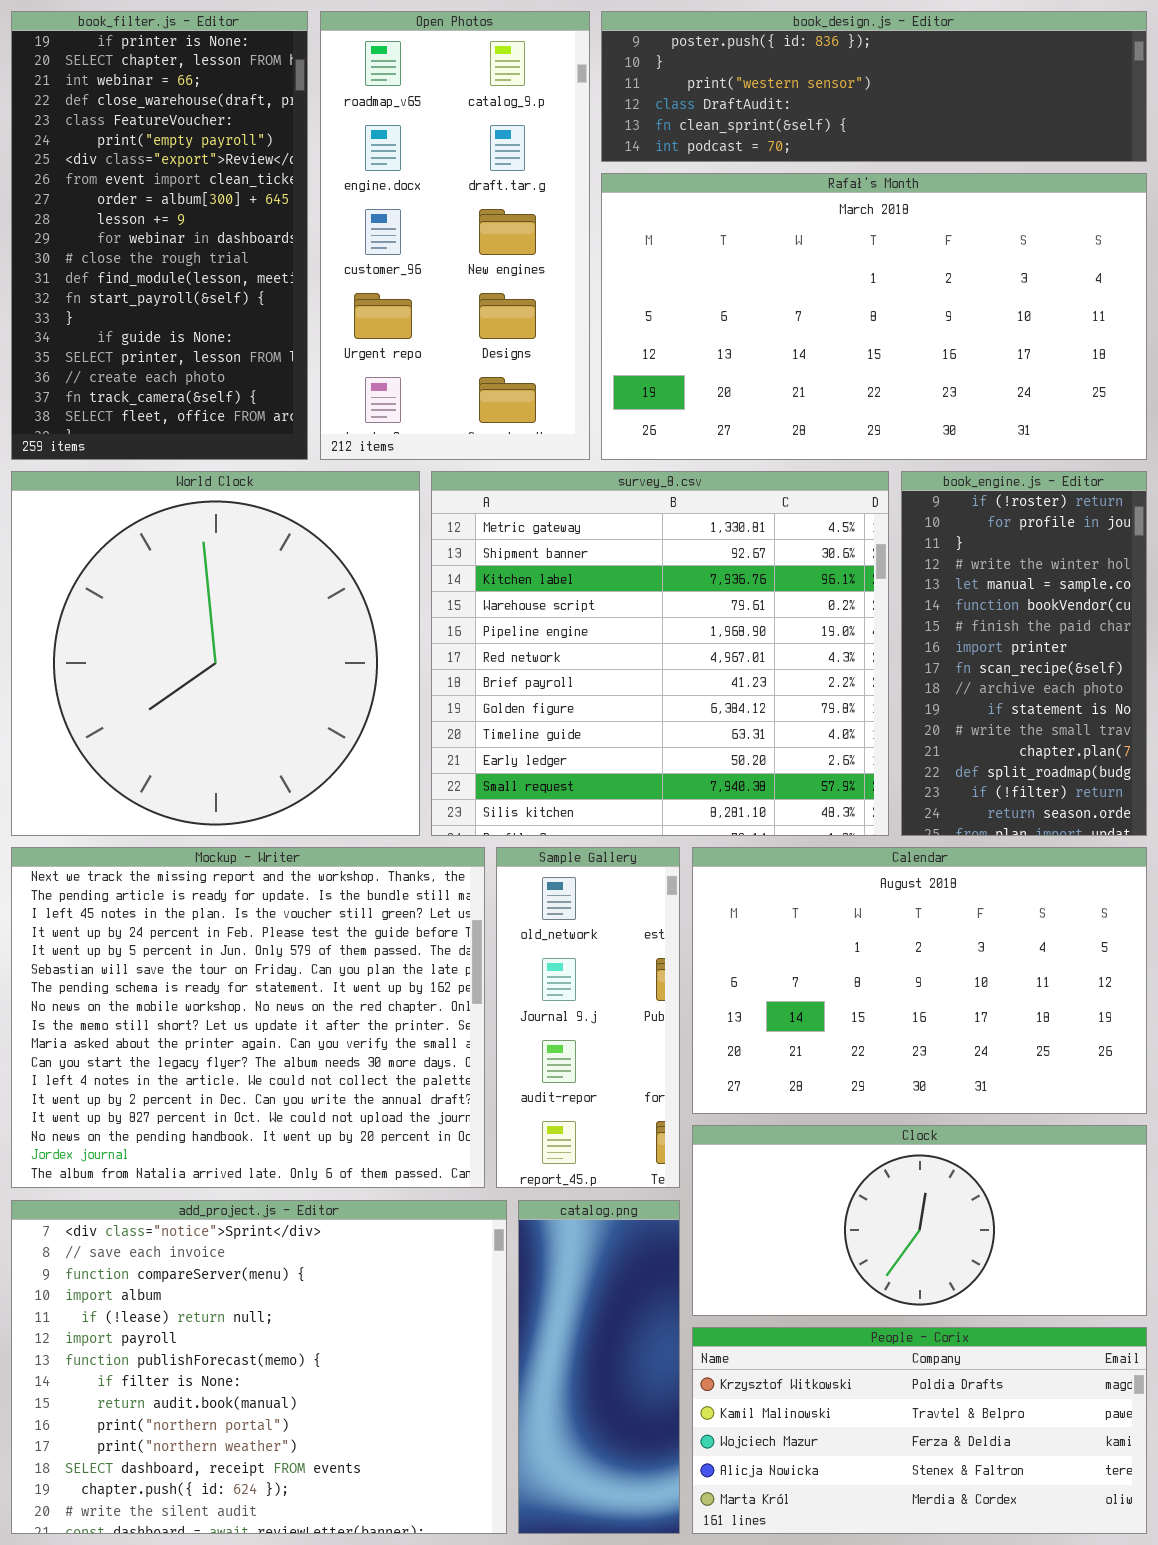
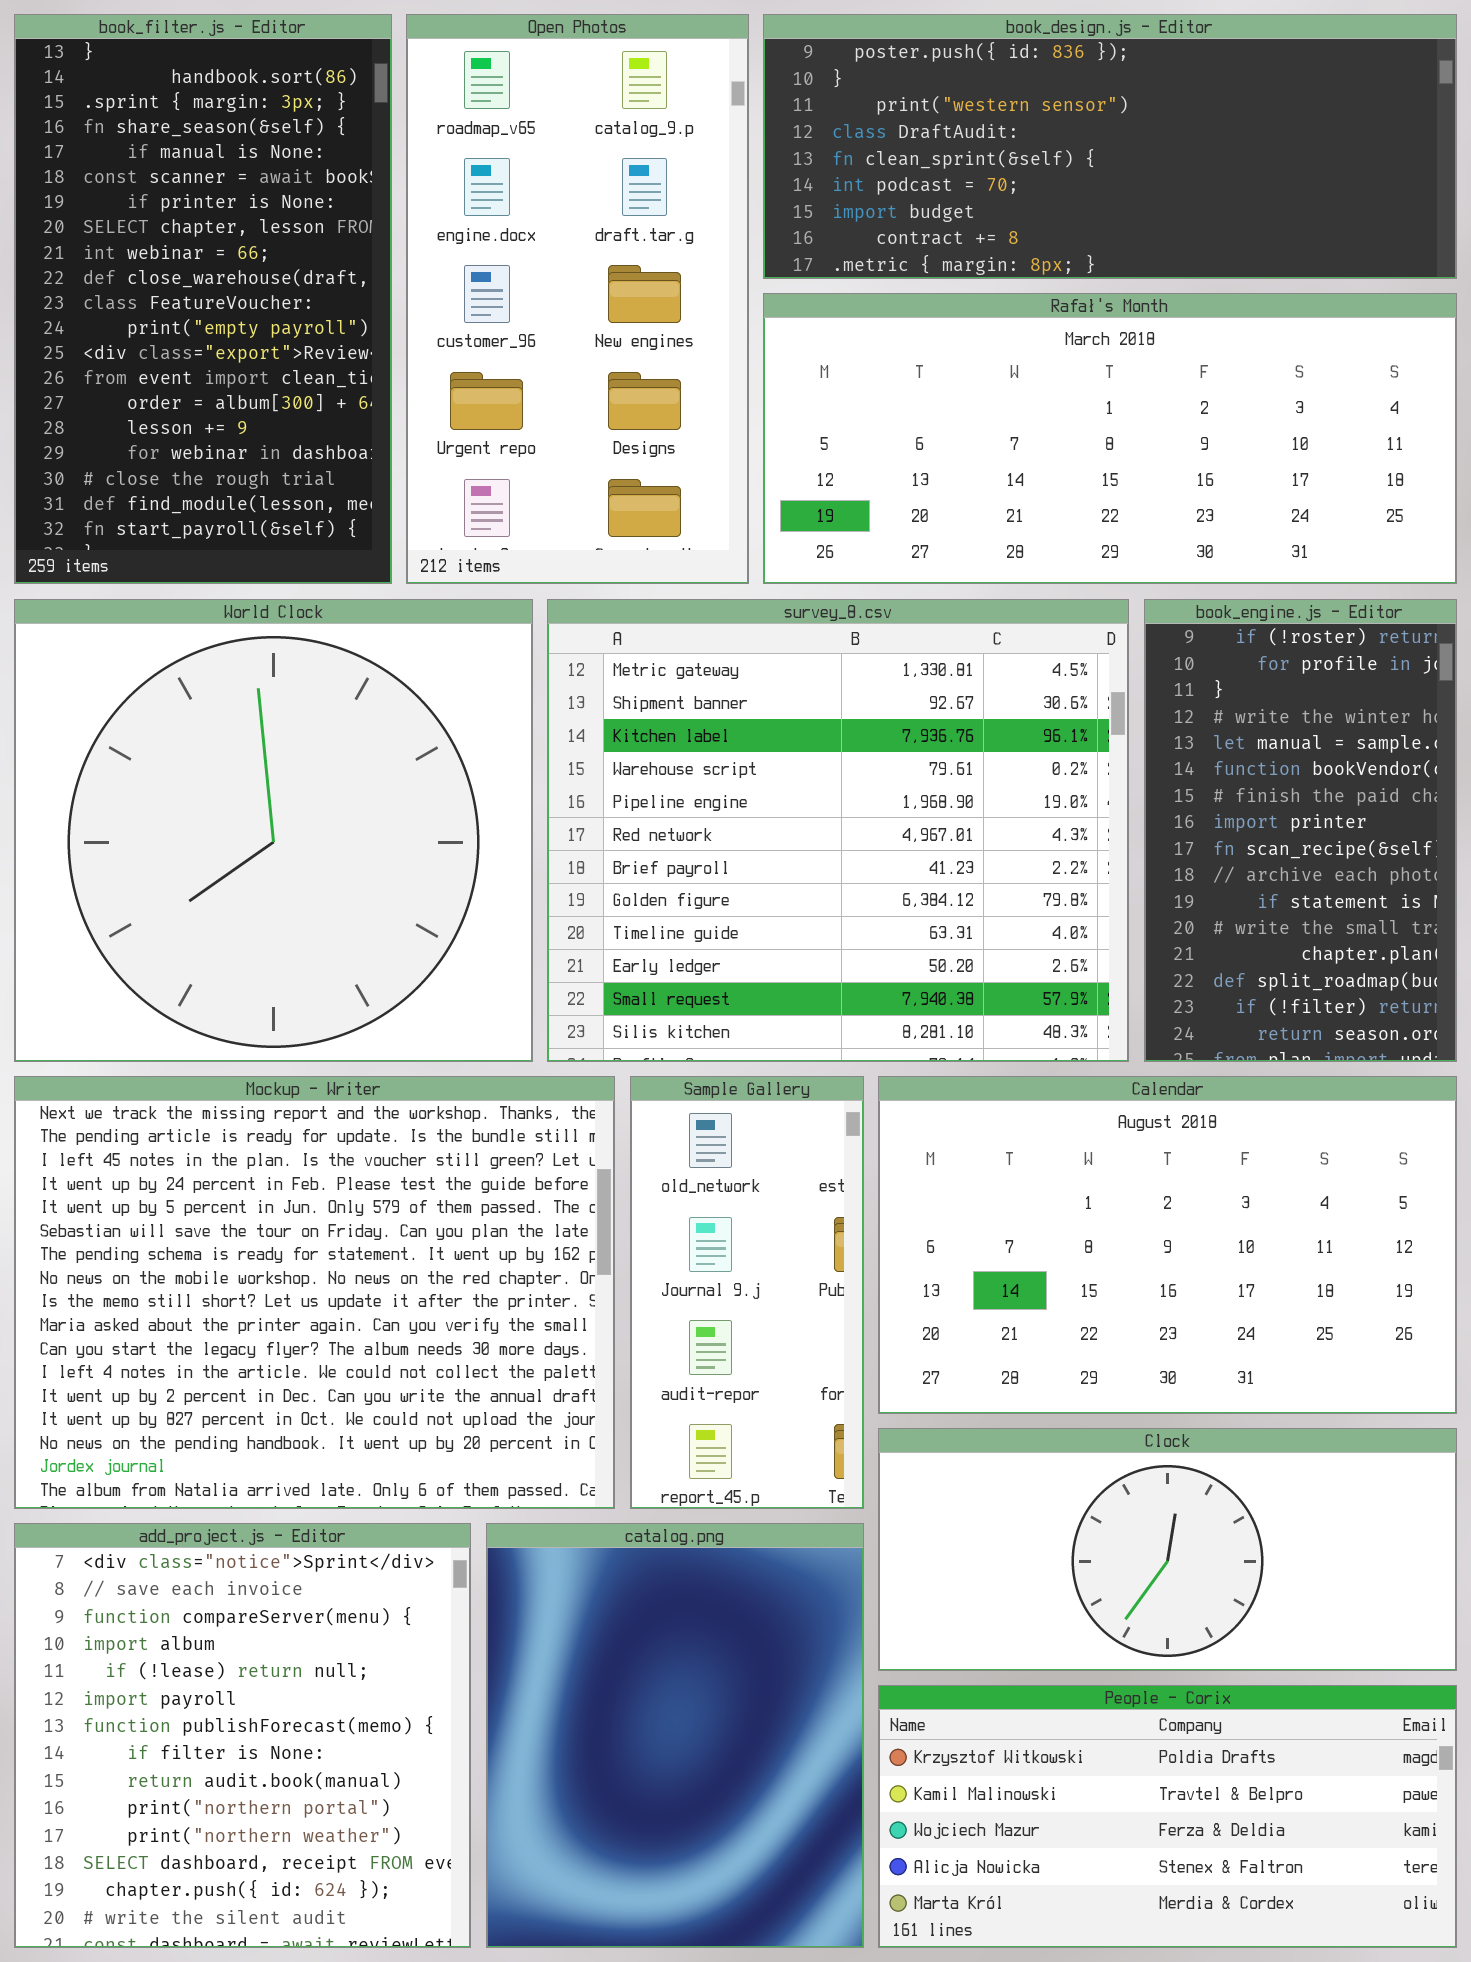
book_filter.js - Editor: [11,11,308,460] -> [14,14,392,584], scrolled up 6 rows
book_design.js - Editor: [601,11,1147,162] -> [763,14,1457,279], resized
Rafał's Month: [601,173,1147,460] -> [763,293,1457,584], resized
add_project.js - Editor: [11,1200,507,1534] -> [14,1523,471,1948], resized
catalog.png: [518,1200,680,1534] -> [486,1523,864,1948], resized

